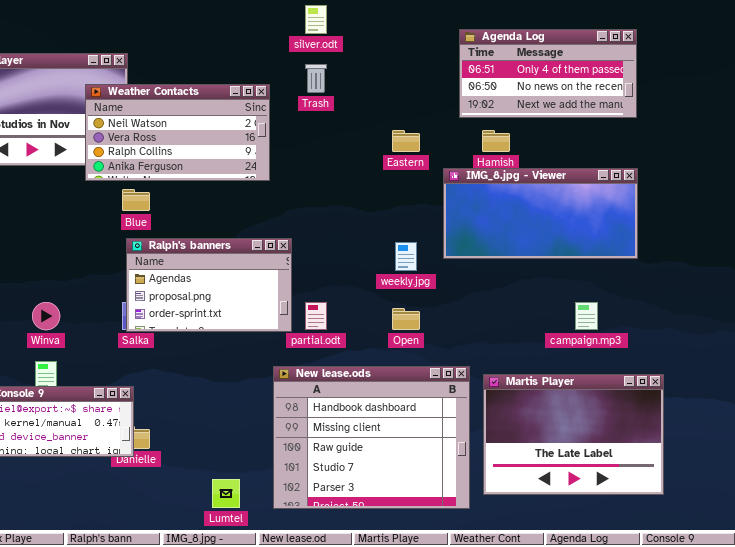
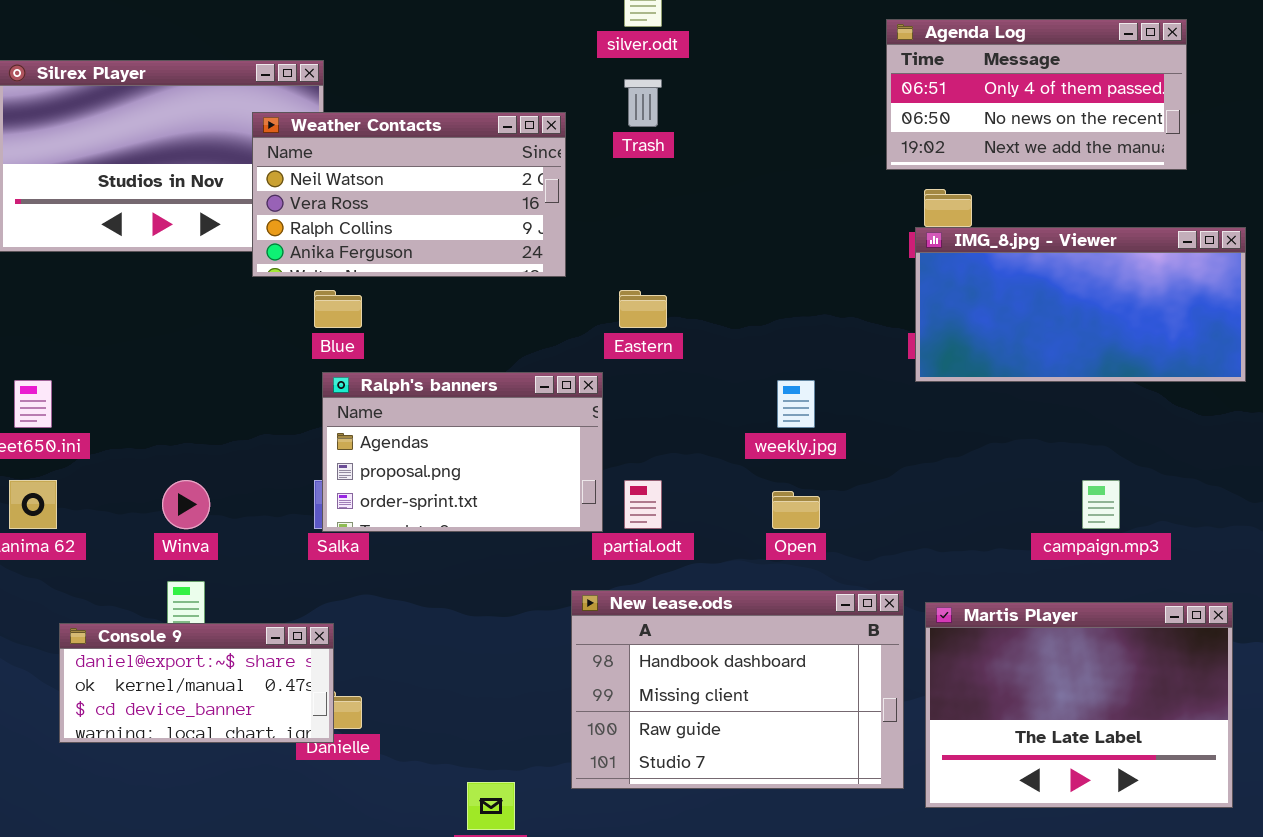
Eastern: [392,130,420,152] -> [619,290,667,328], moved
IMG_8.jpg - Viewer: [443,168,638,259] -> [915,227,1246,382], moved
New lease.ods: [273,366,470,509] -> [571,590,904,789], resized

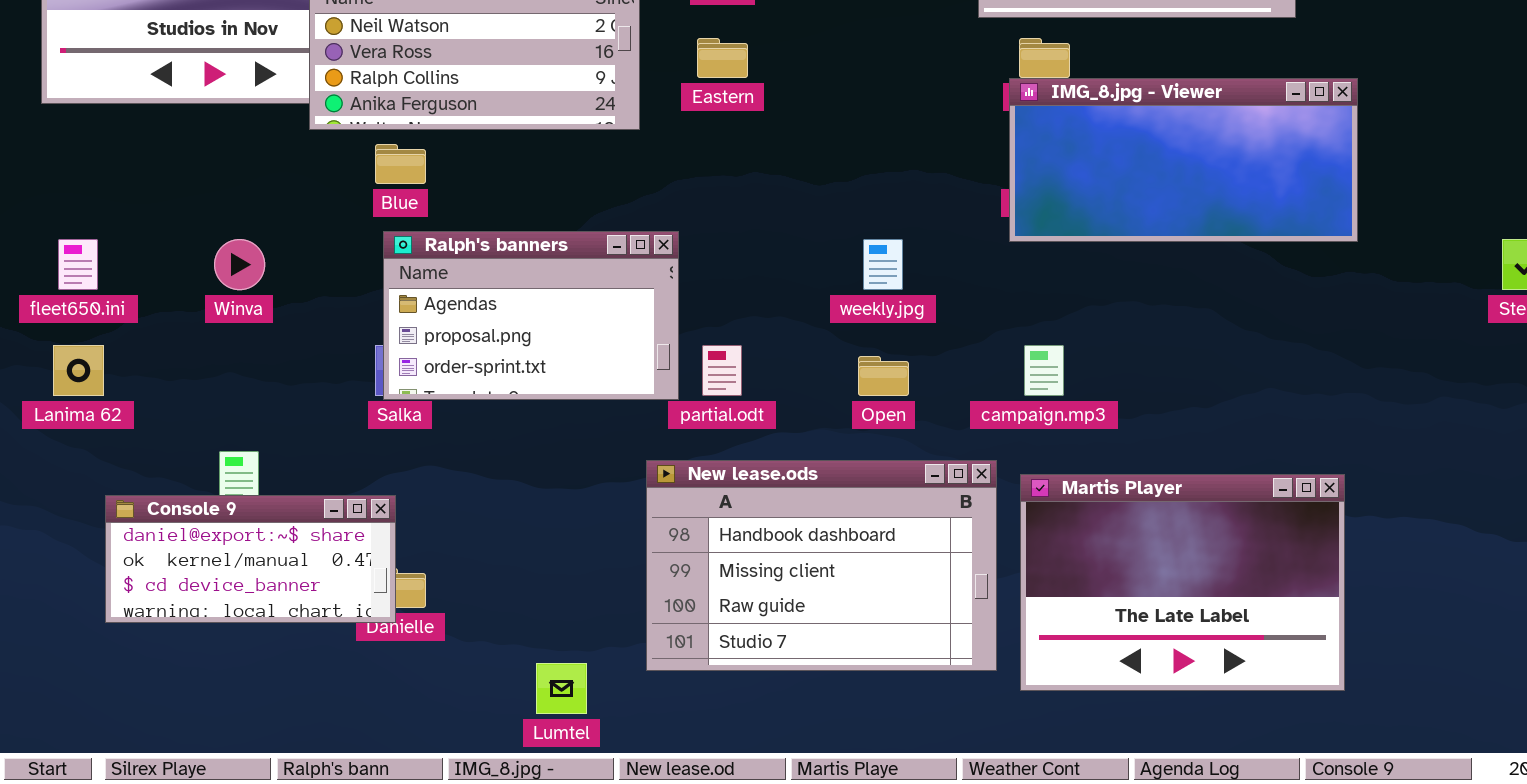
Eastern: [619,290,667,328] -> [697,38,748,78], moved
Winva: [162,480,210,529] -> [214,239,265,290], moved
campaign.mp3: [1082,480,1120,529] -> [1024,345,1064,396], moved

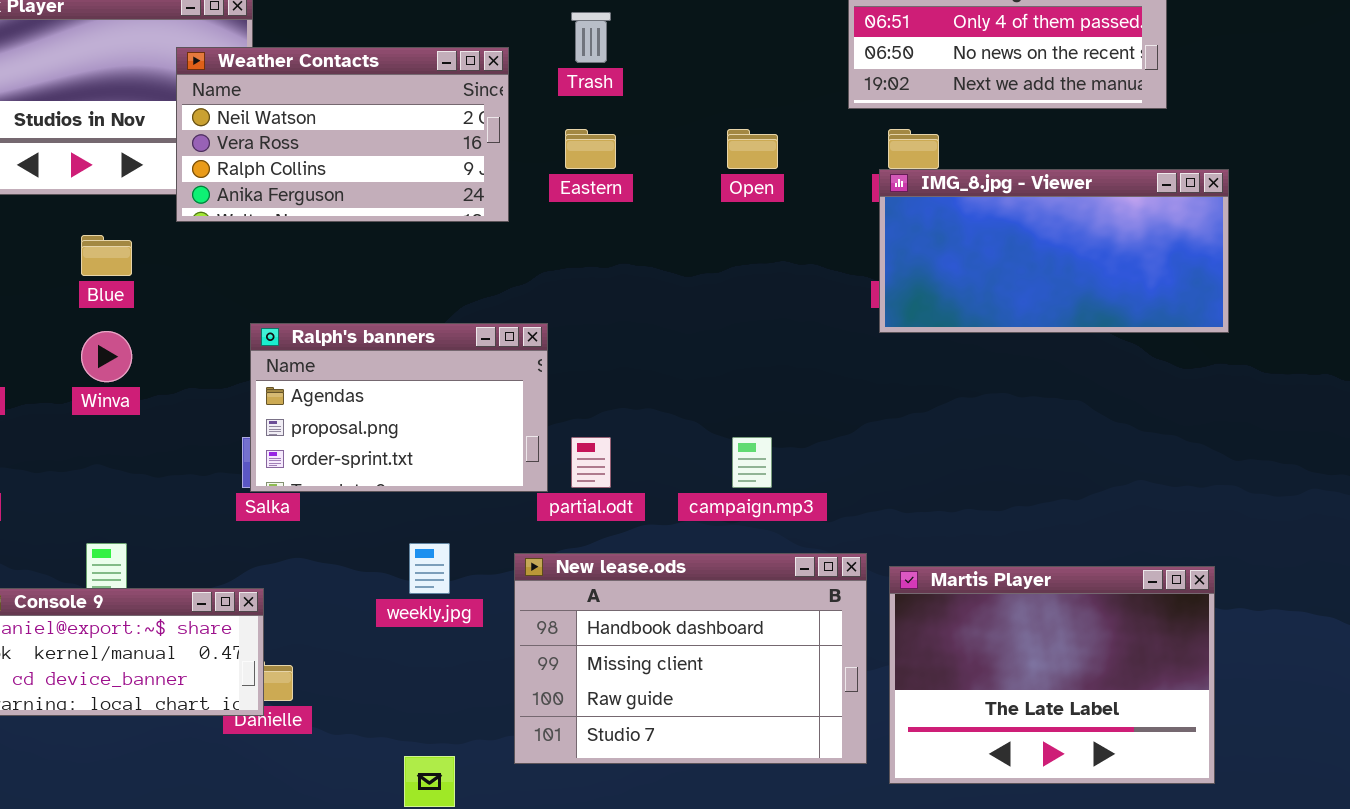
Blue: [375,144,426,184] -> [81,235,132,276], moved
weekly.jpg: [863,239,903,290] -> [409,543,450,594], moved
campaign.mp3: [1024,345,1064,396] -> [732,437,772,488], moved
Open: [858,356,909,396] -> [727,129,778,169], moved

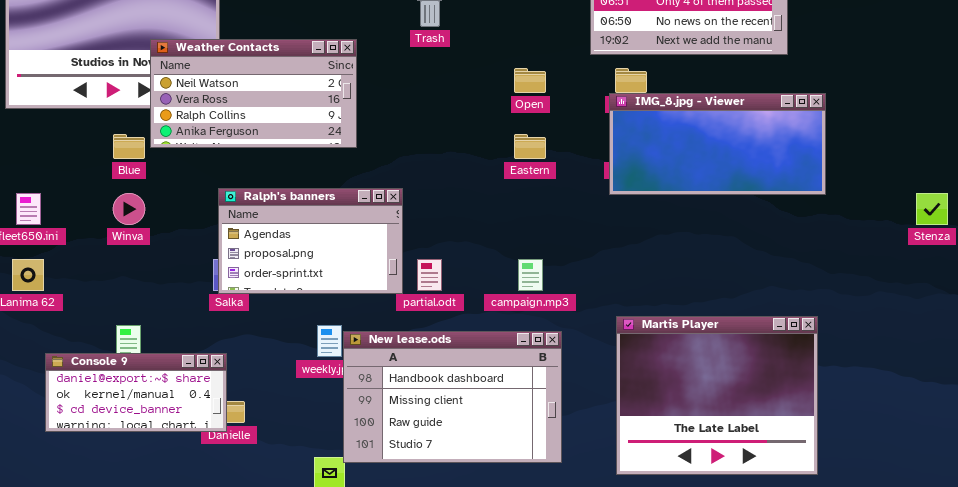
Weather Contacts: [176,47,509,222] -> [150,39,357,148], moved
Eastern: [565,129,616,169] -> [514,134,546,159], moved
New lease.ods: [514,553,867,764] -> [343,331,562,463], moved
Martis Player: [889,566,1215,784] -> [616,316,818,475], resized

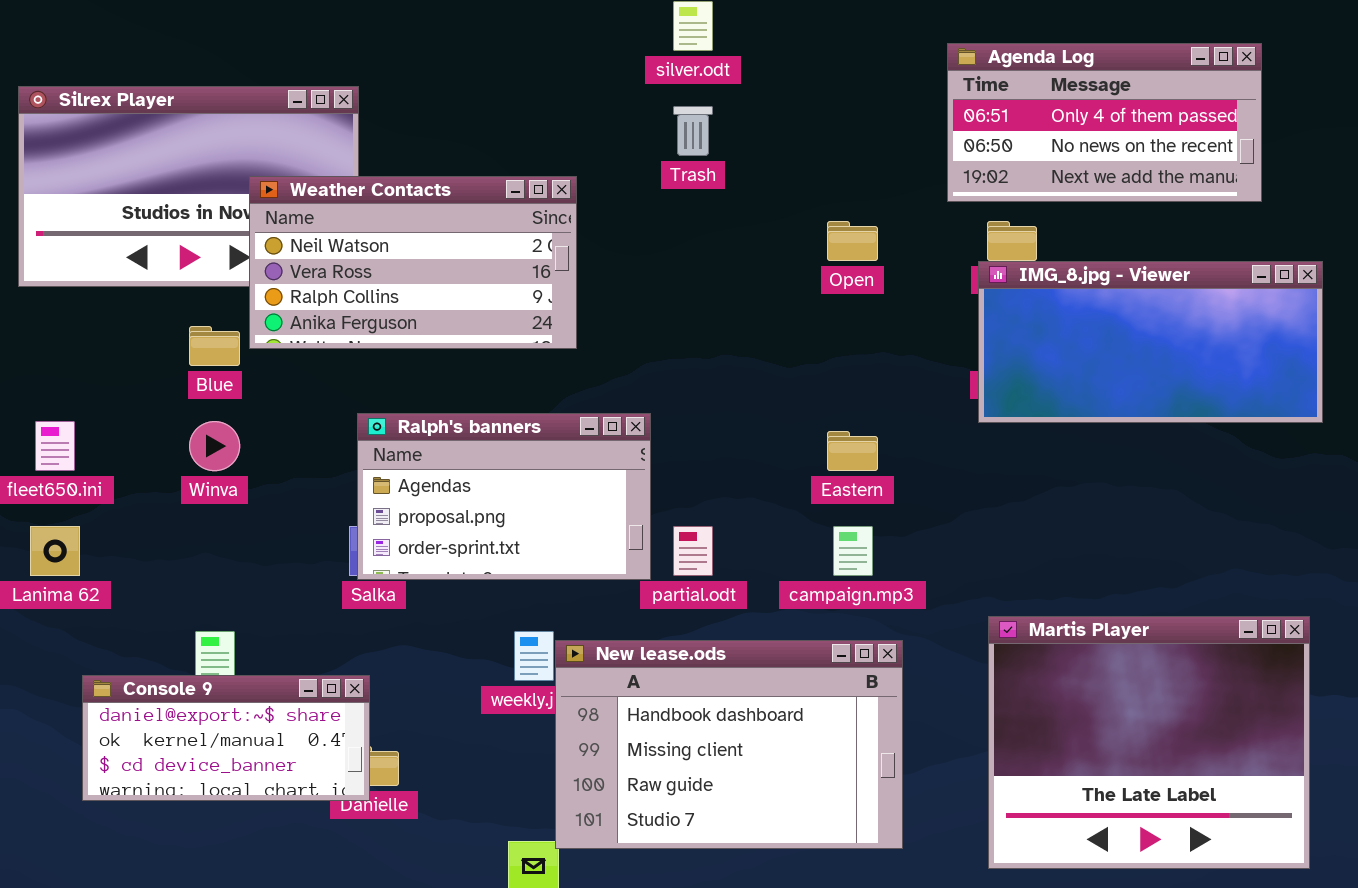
Eastern: [514,134,546,159] -> [827,431,878,471], moved

